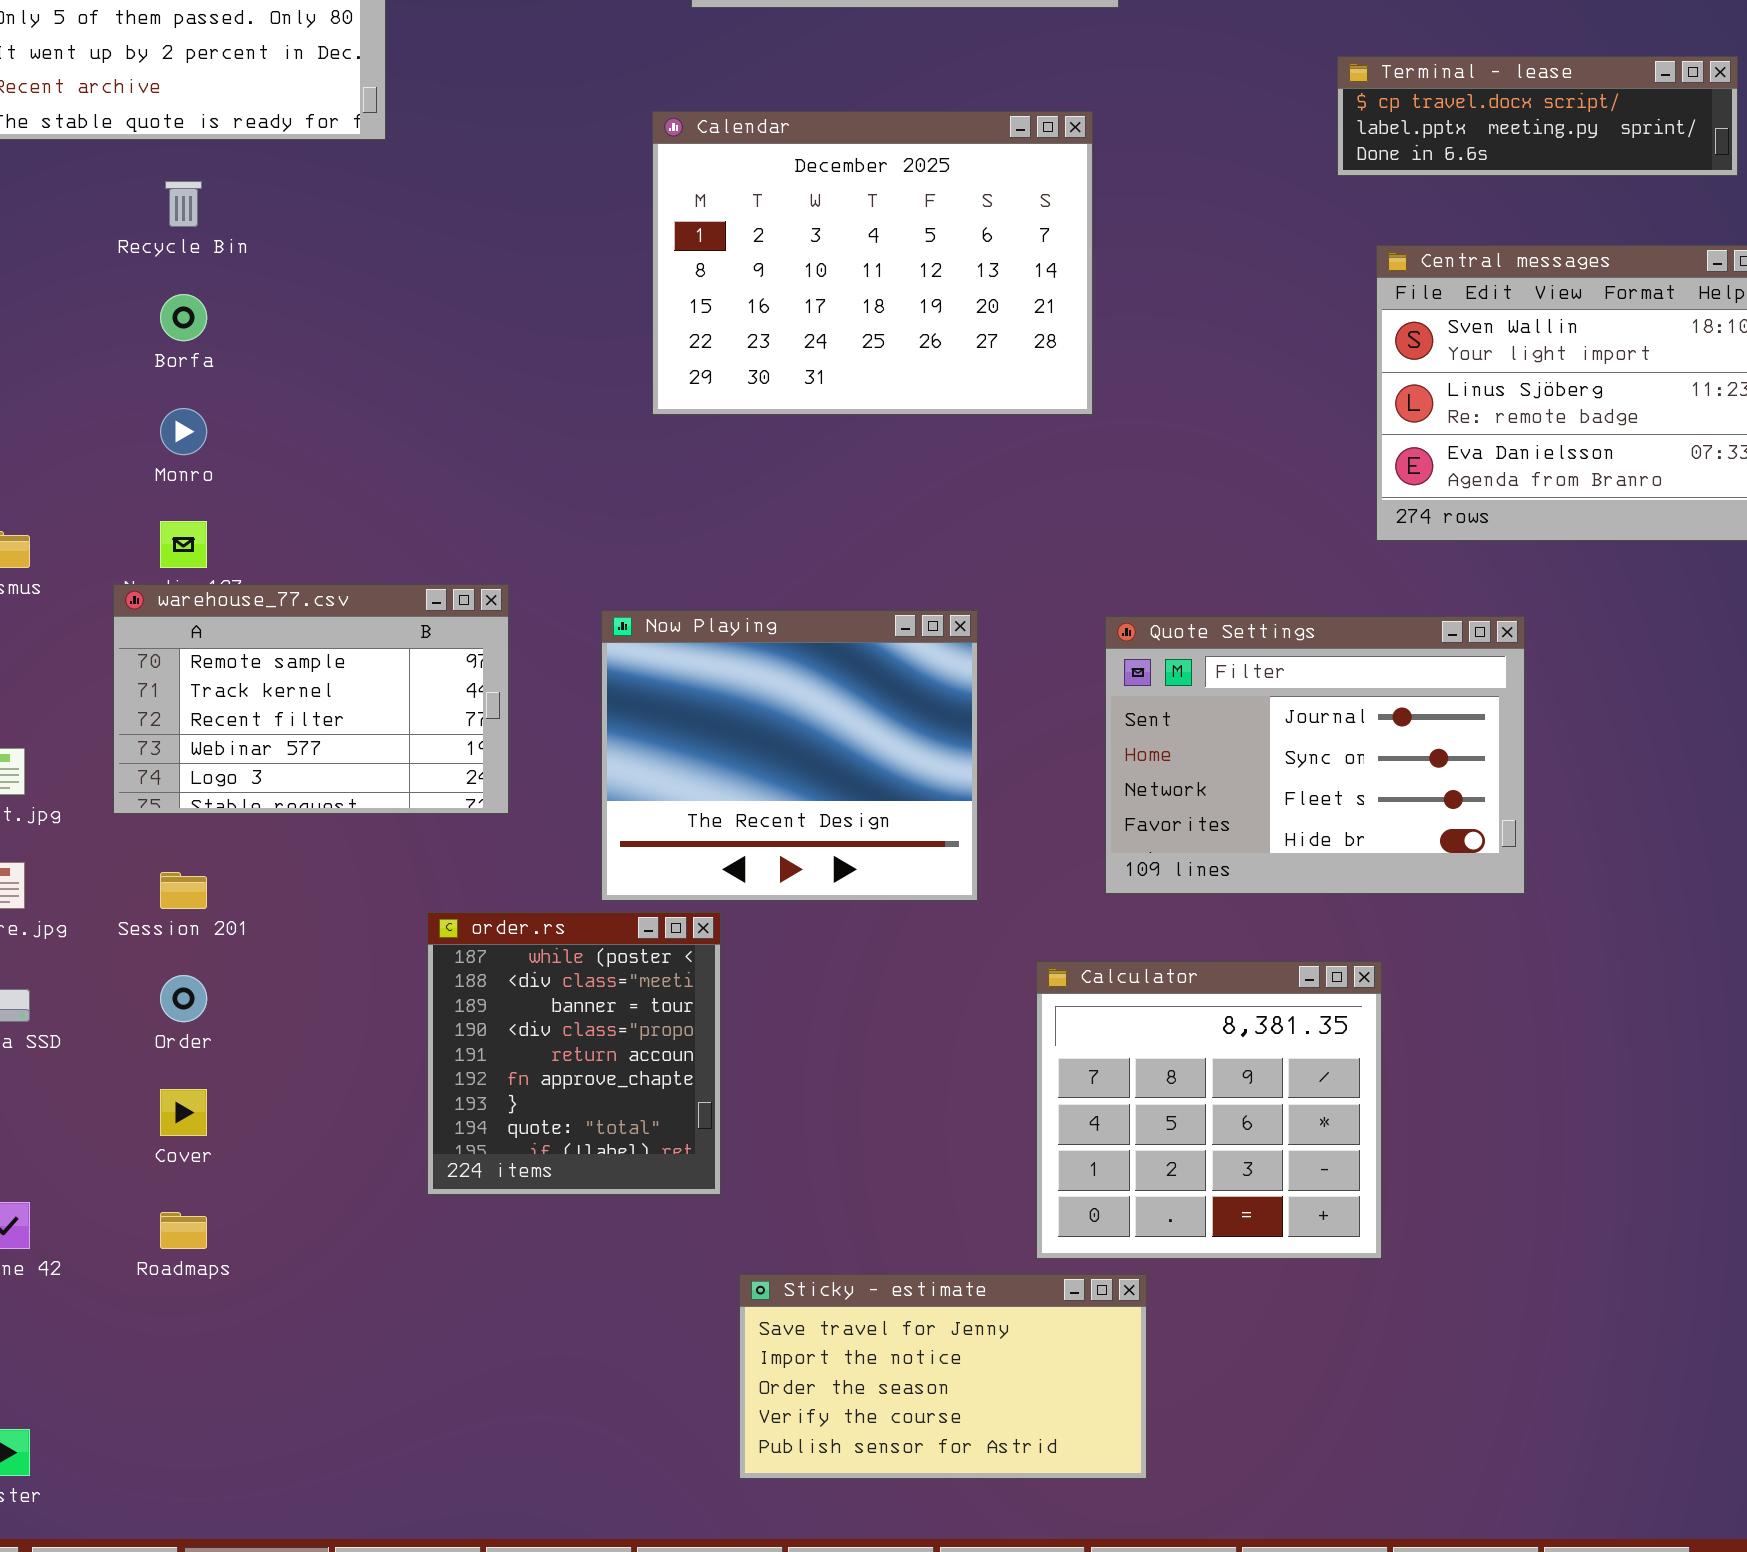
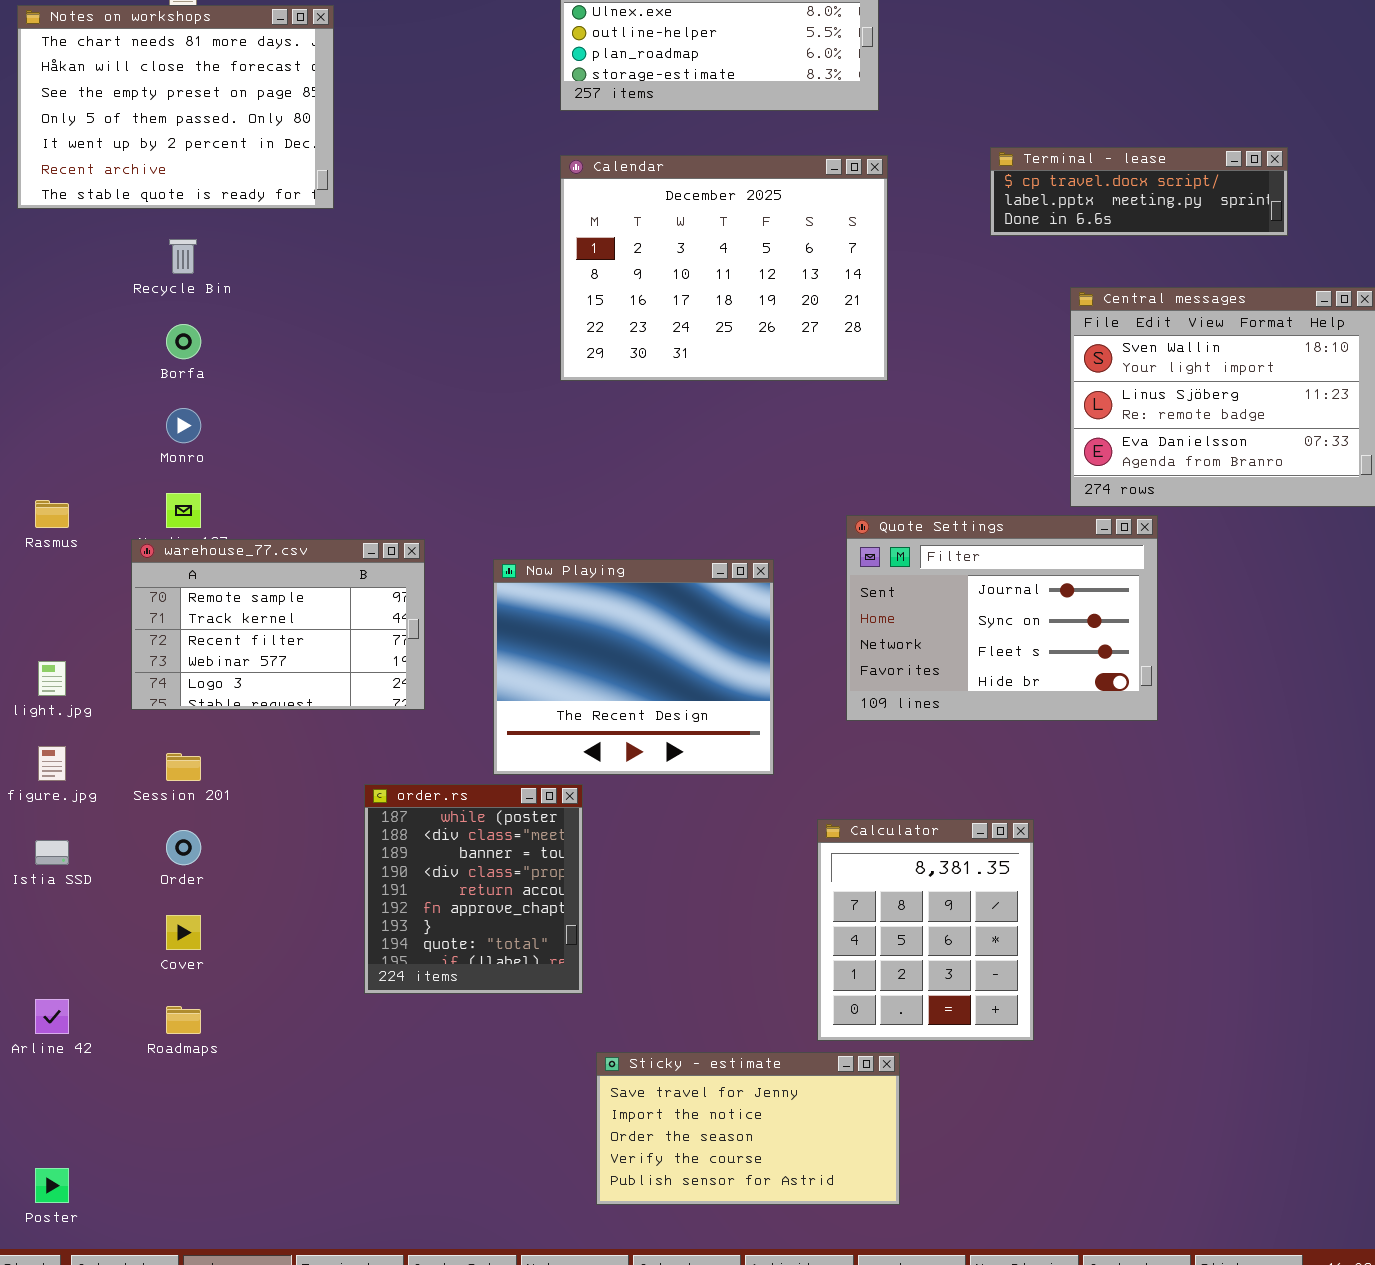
Terminal - lease: [1337,56,1738,176] -> [990,147,1288,236], moved
Calendar: [652,111,1093,415] -> [560,155,888,381], moved
Quote Settings: [1105,616,1525,894] -> [846,515,1158,721], moved
Calculator: [1036,961,1382,1259] -> [817,819,1034,1041], resized

